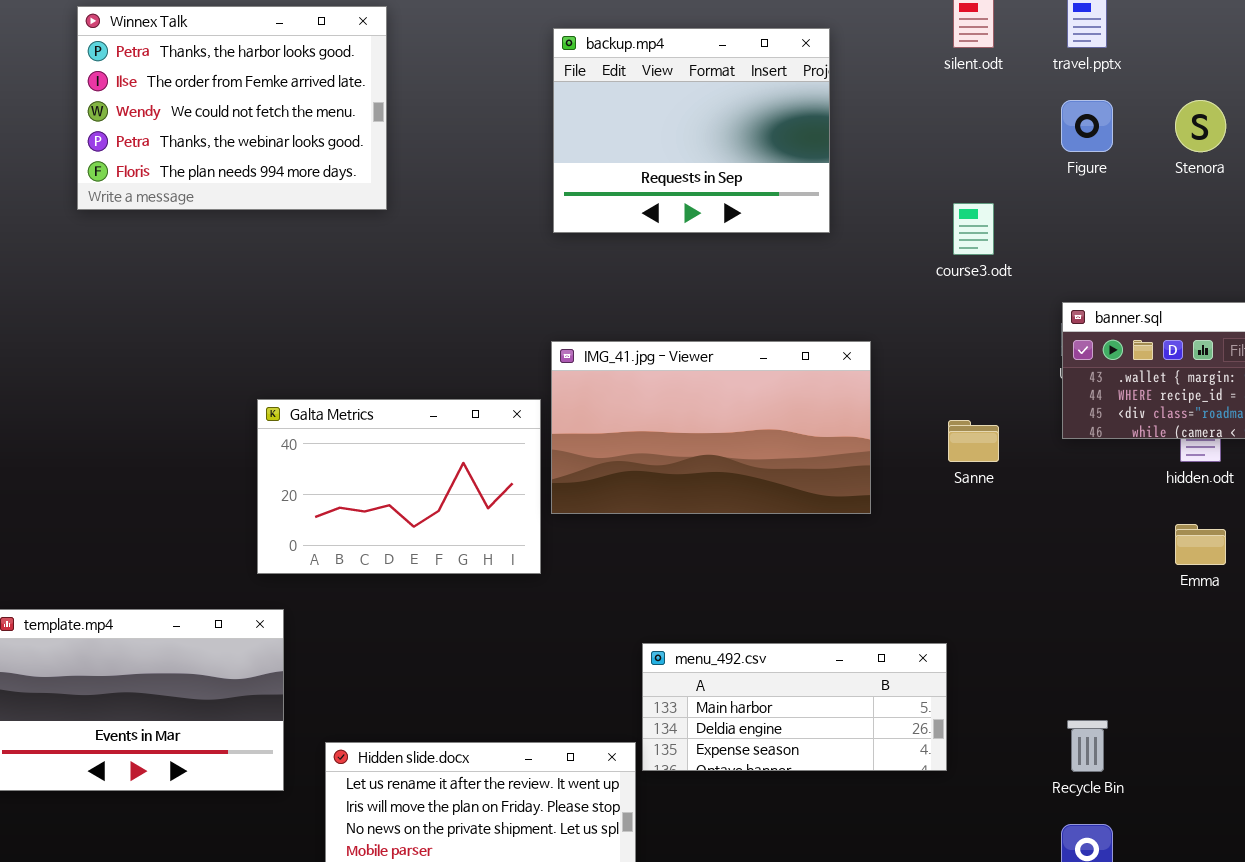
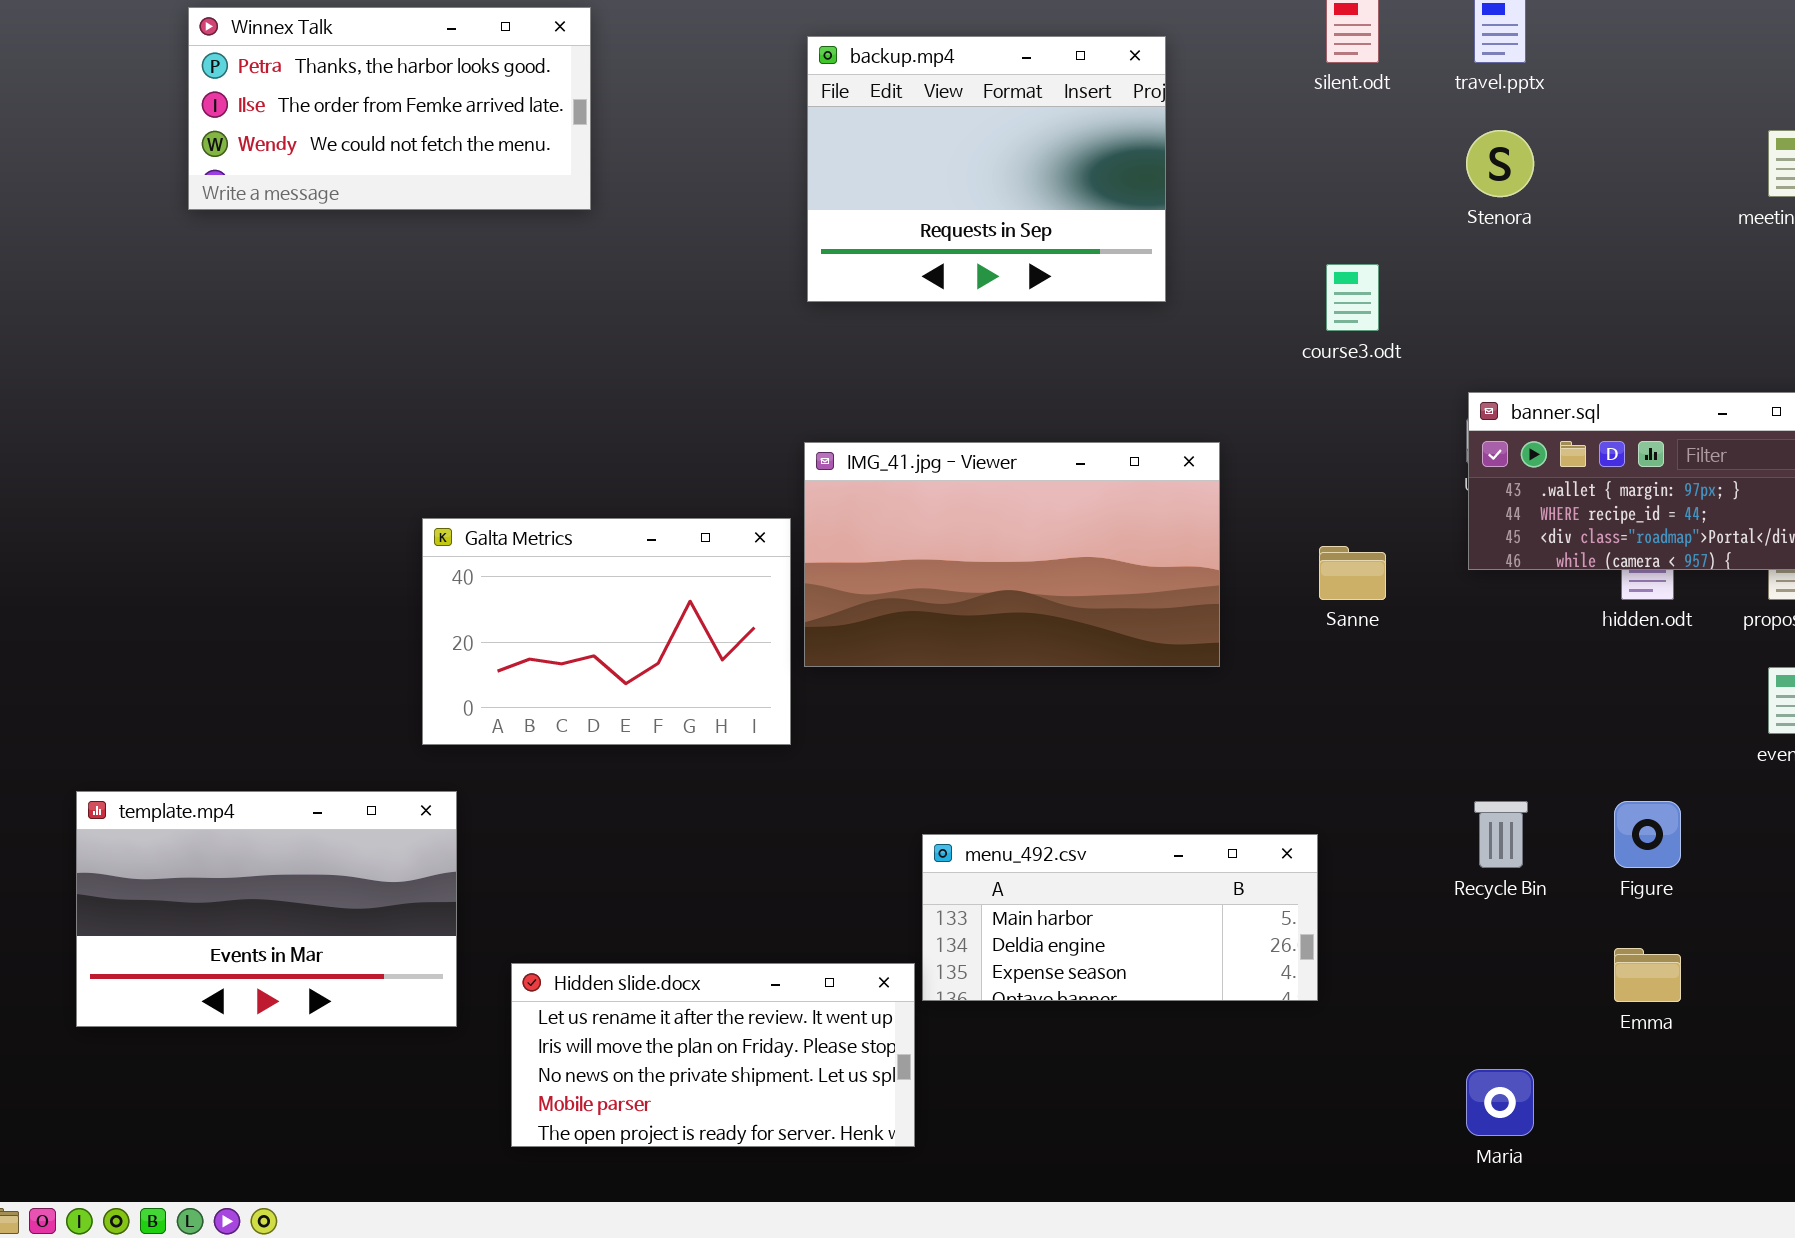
Winnex Talk: [77,6,387,210] -> [188,7,591,210], resized
Figure: [1061,100,1113,152] -> [1614,801,1681,868], moved
Stenora: [1175,100,1226,152] -> [1466,130,1534,197], moved
Emma: [1175,524,1226,565] -> [1614,948,1681,1002], moved
Recycle Bin: [1067,720,1108,772] -> [1474,801,1528,868], moved

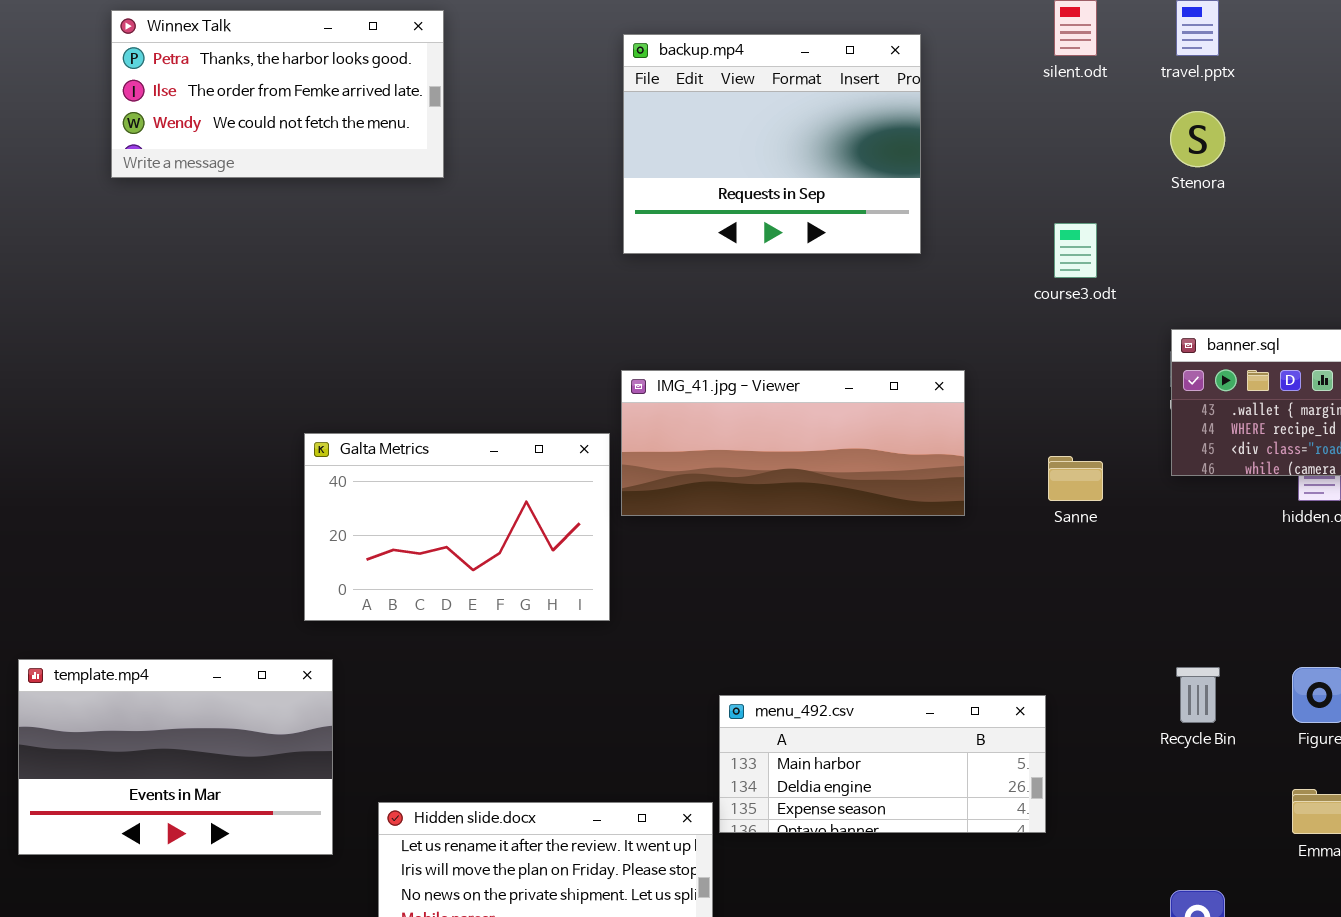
IMG_41.jpg - Viewer: [804,442,1220,667] -> [621,370,965,516], resized

